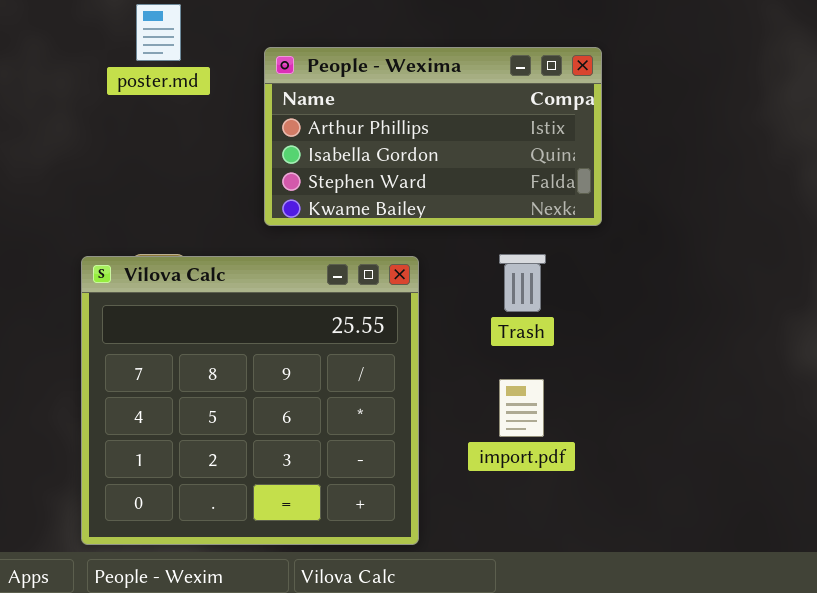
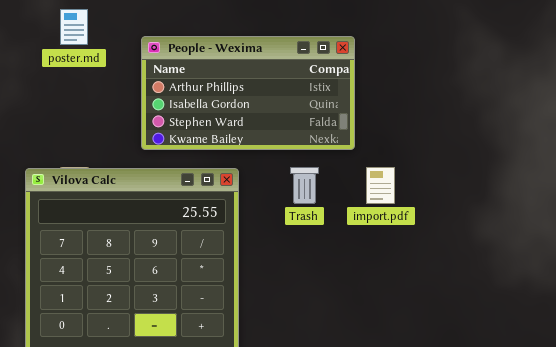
import.pdf: [499,379,544,437] -> [366,167,395,204], moved

